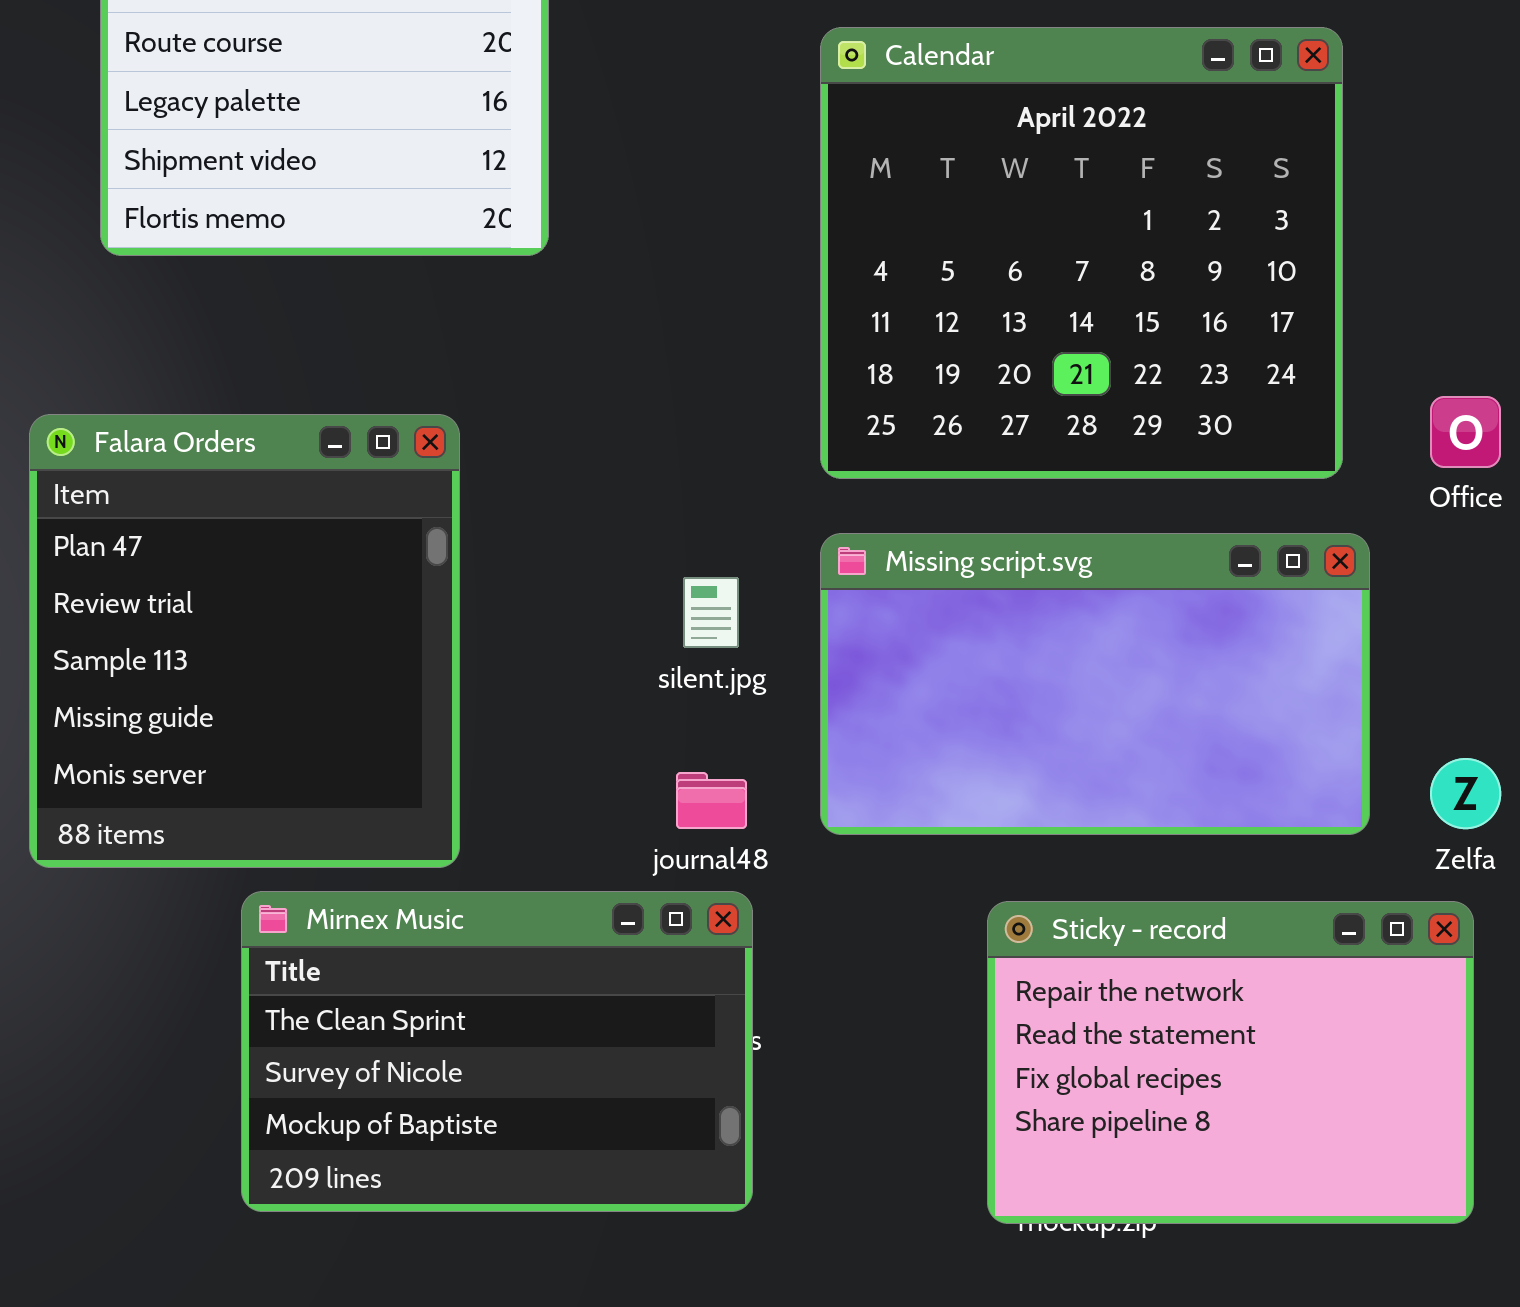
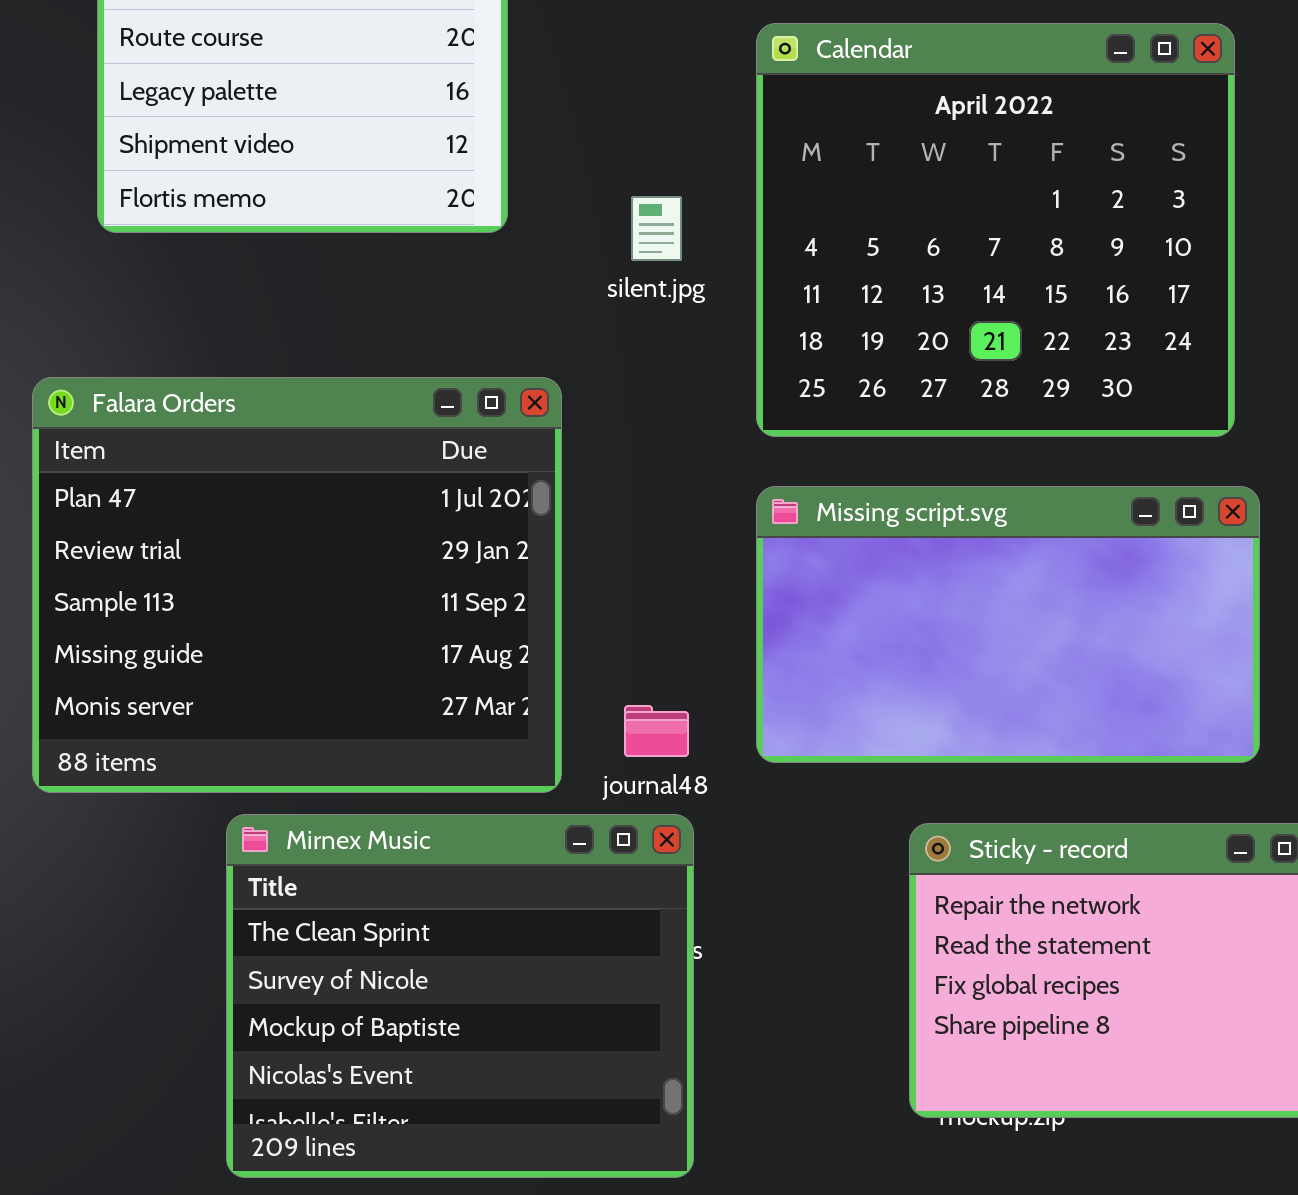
Falara Orders: [29,414,460,868] -> [32,377,562,793], resized
silent.jpg: [683,577,739,648] -> [631,196,682,261], moved
Mirnex Music: [241,891,753,1212] -> [226,814,694,1178], resized

